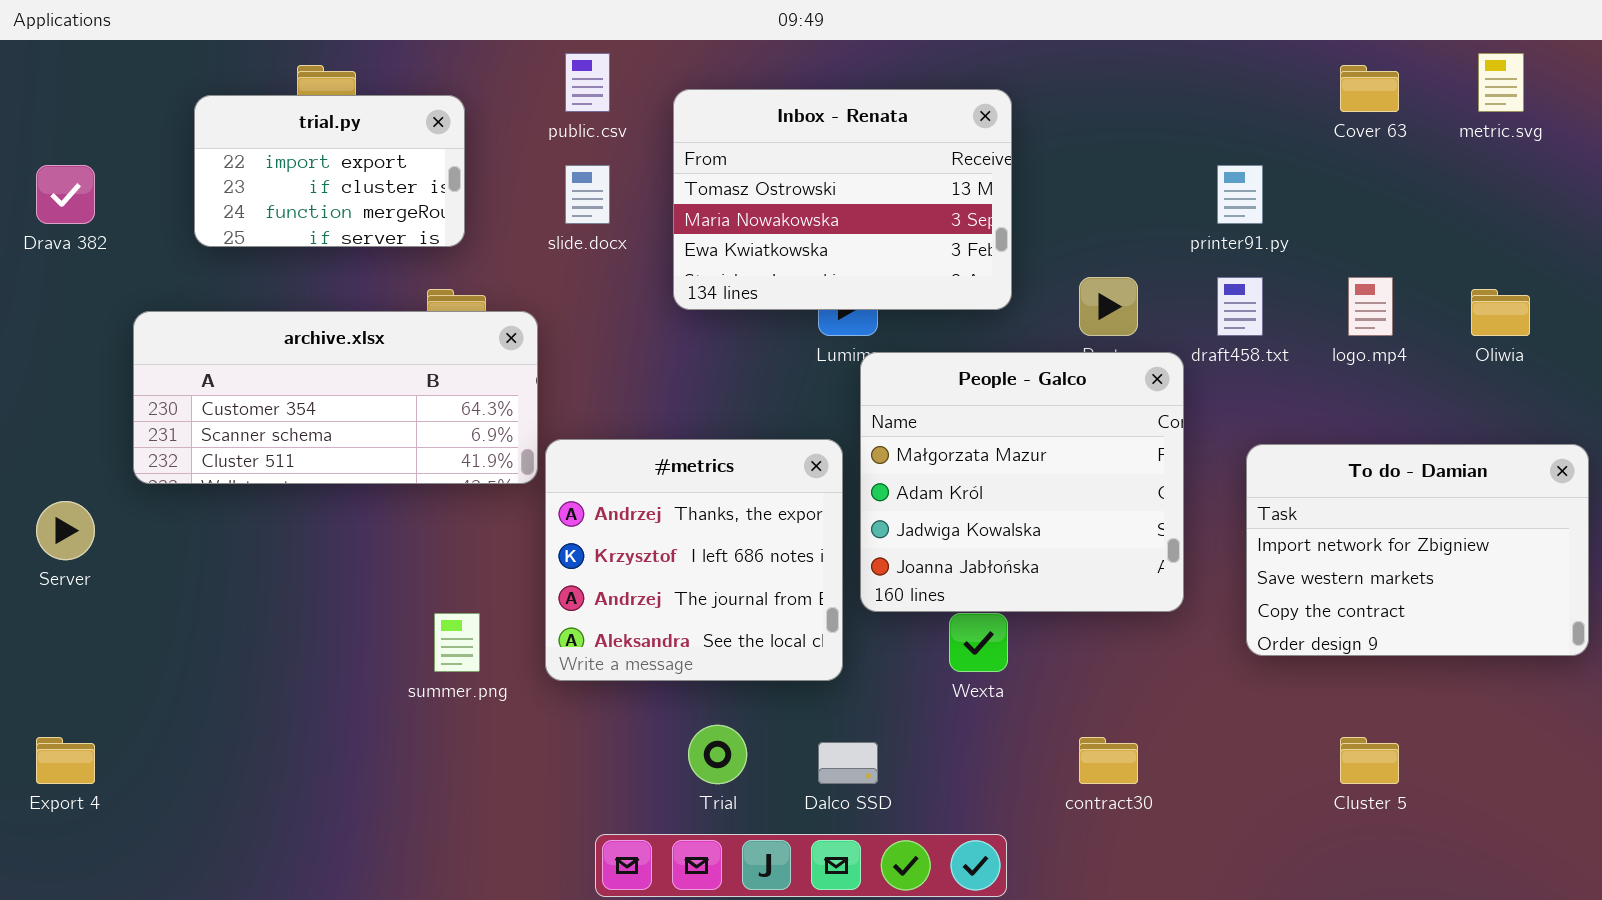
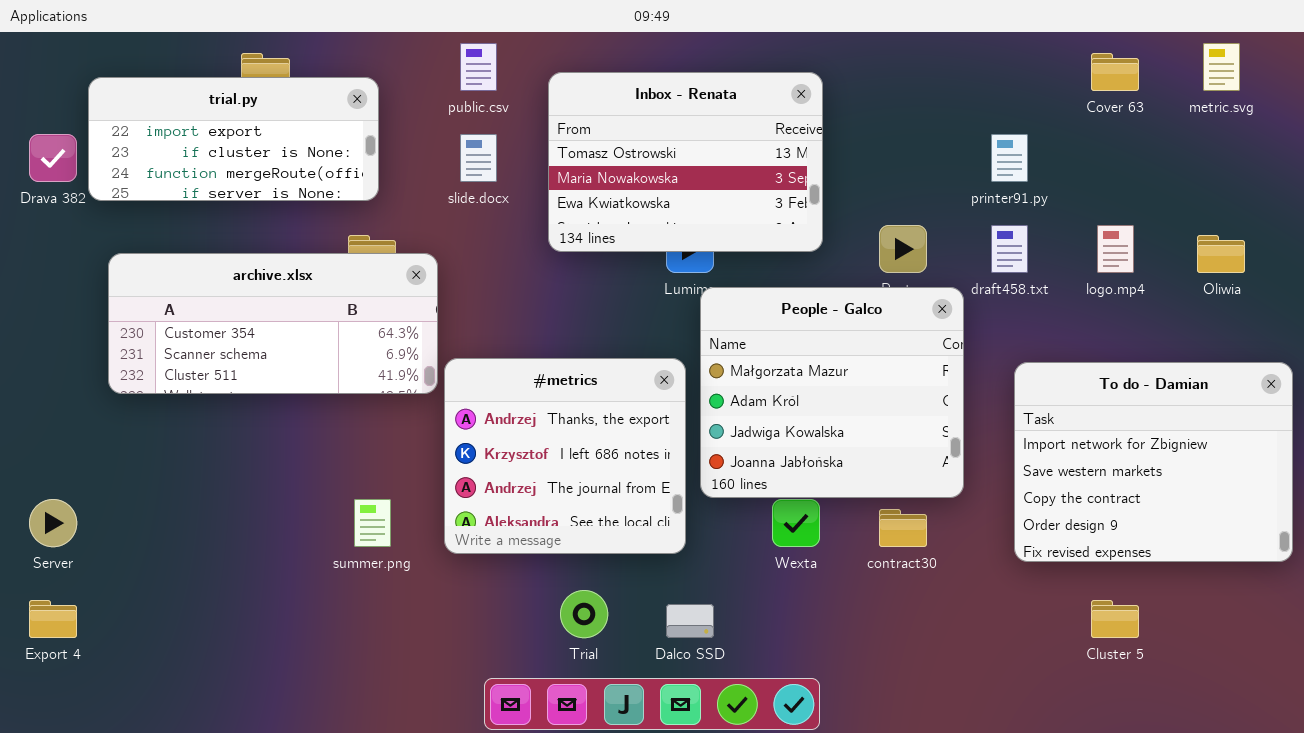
trial.py: [194,95,465,247] -> [88,77,379,201], resized
To do - Damian: [1246,444,1589,656] -> [1014,362,1293,562], resized
Server: [36,501,95,560] -> [29,499,77,547], moved
contract30: [1079,737,1138,784] -> [879,509,927,547], moved

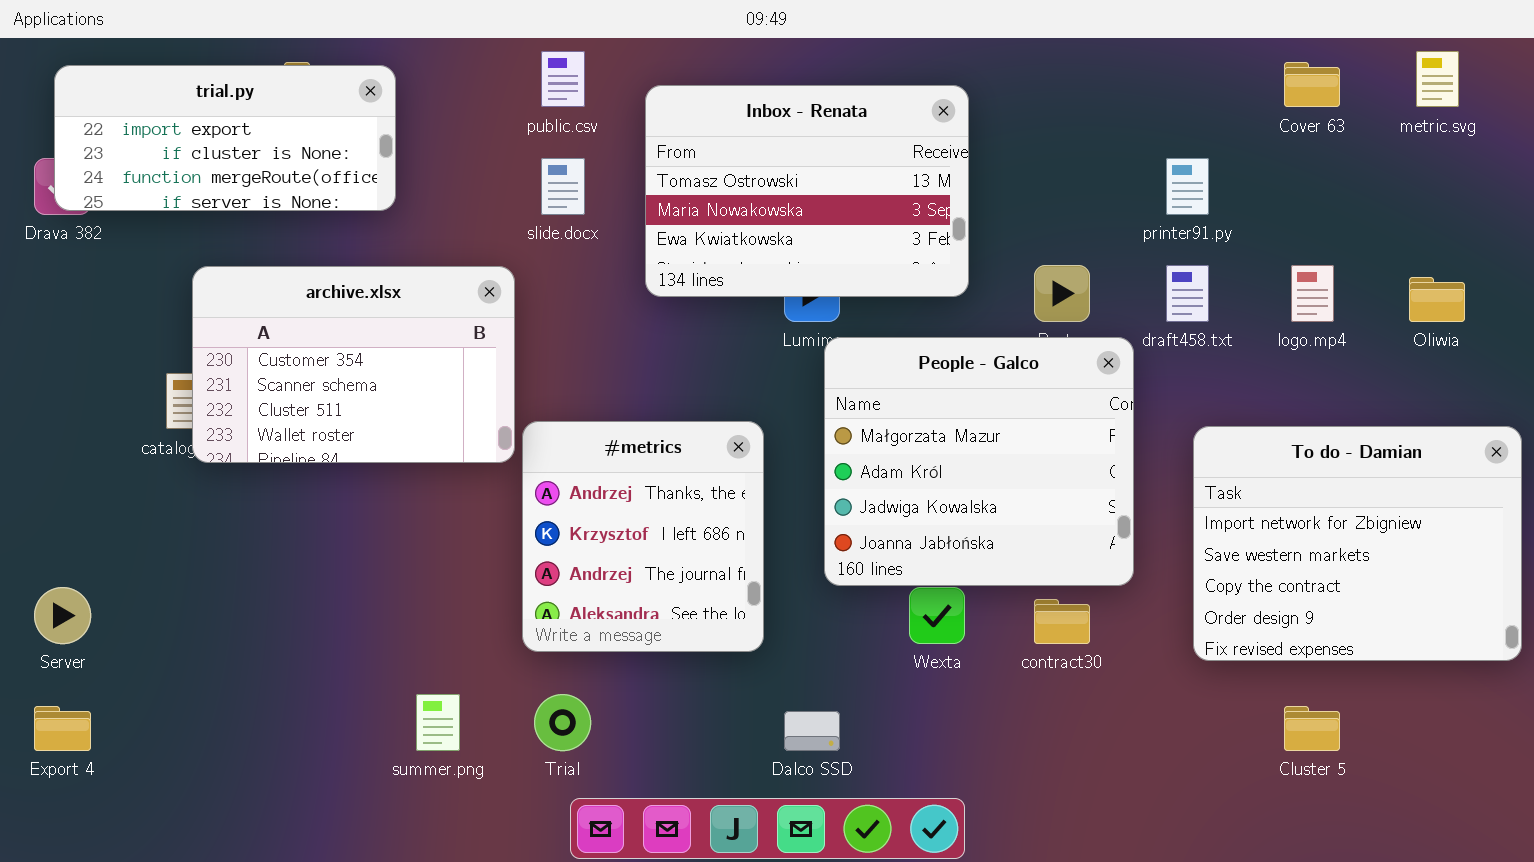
trial.py: [88,77,379,201] -> [54,65,396,211], moved
archive.xlsx: [108,253,438,394] -> [192,266,515,463], resized
#metrics: [444,358,686,554] -> [522,421,764,652], resized
summer.png: [354,499,391,547] -> [416,694,460,751], moved
Trial: [560,590,608,638] -> [534,694,591,751], moved

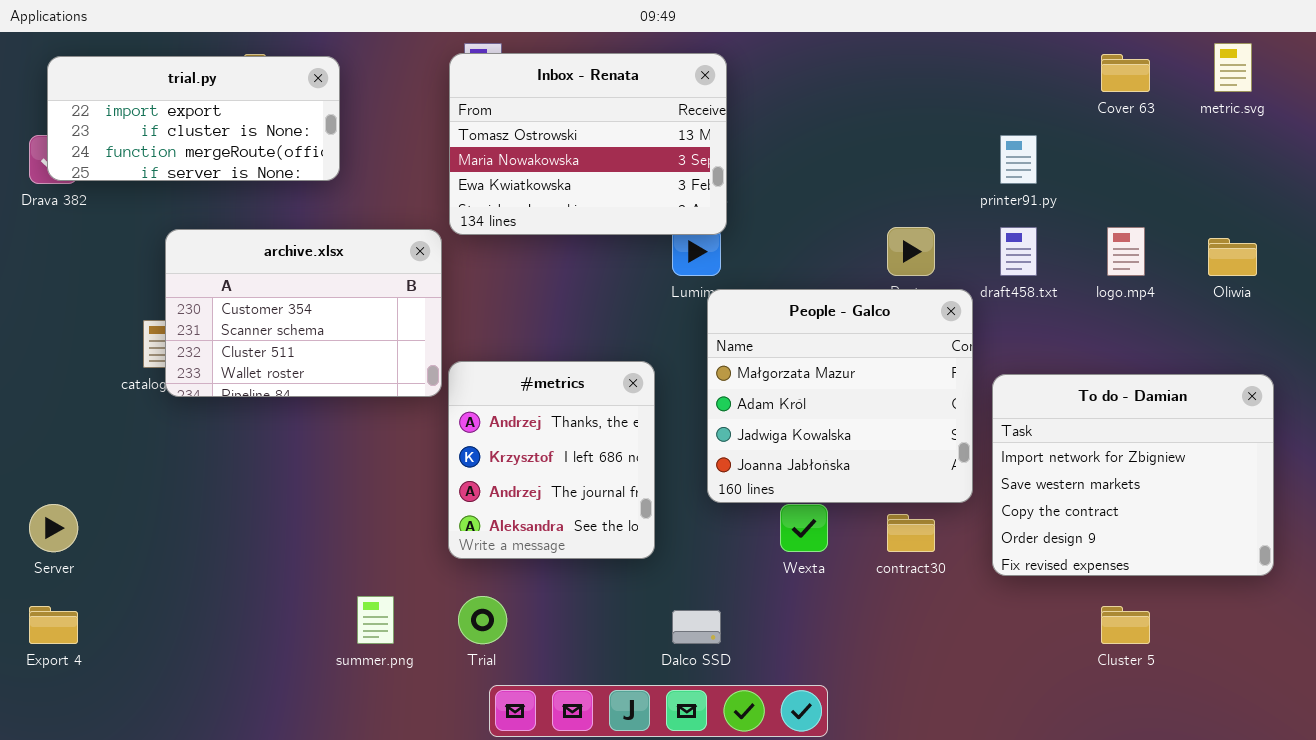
Inbox - Renata: [645,85,969,297] -> [449,53,727,235], moved
To do - Damian: [1193,426,1522,661] -> [992,374,1274,576], moved

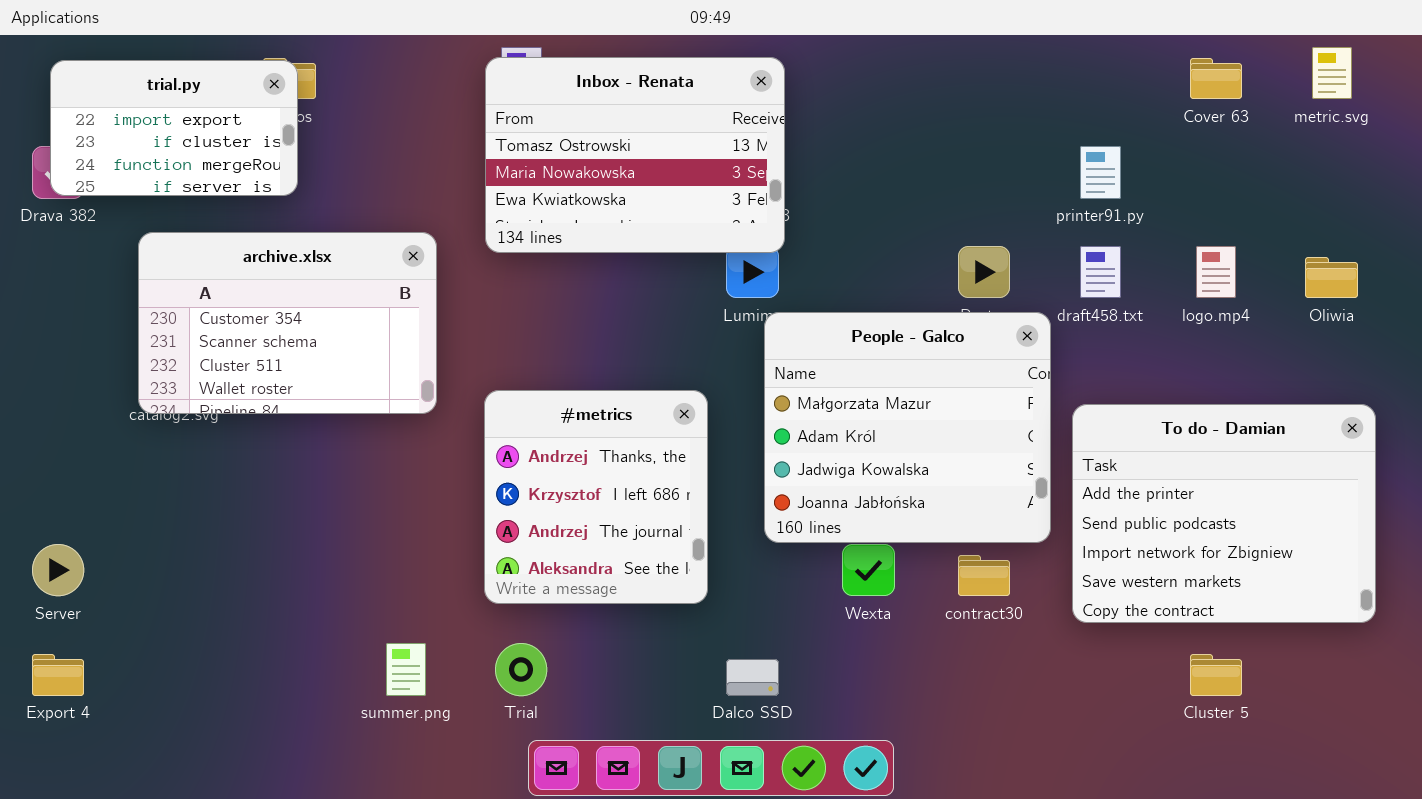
trial.py: [47,56,340,181] -> [50,60,298,196], resized
archive.xlsx: [165,229,442,397] -> [138,232,437,414], moved
To do - Damian: [992,374,1274,576] -> [1072,404,1376,623], scrolled up 2 rows

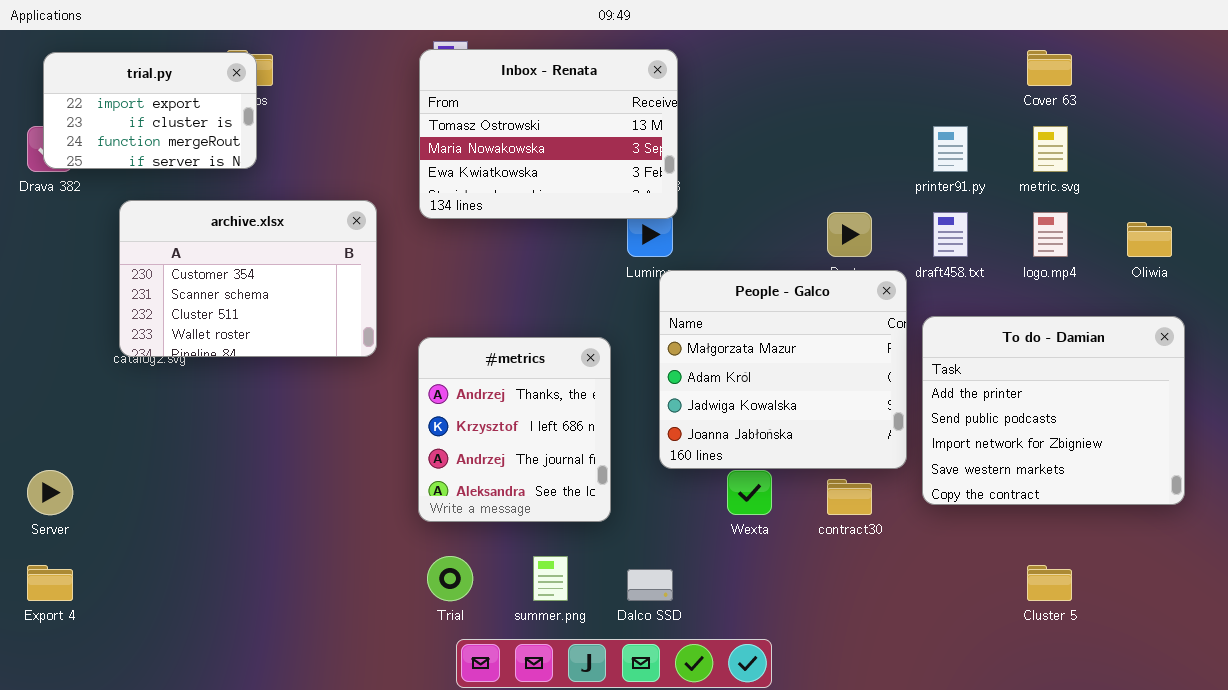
metric.svg: [1312,47,1352,99] -> [1033,126,1068,172], moved
To do - Damian: [1072,404,1376,623] -> [922,316,1185,505], moved
summer.png: [386,643,426,696] -> [533,556,568,601], moved

